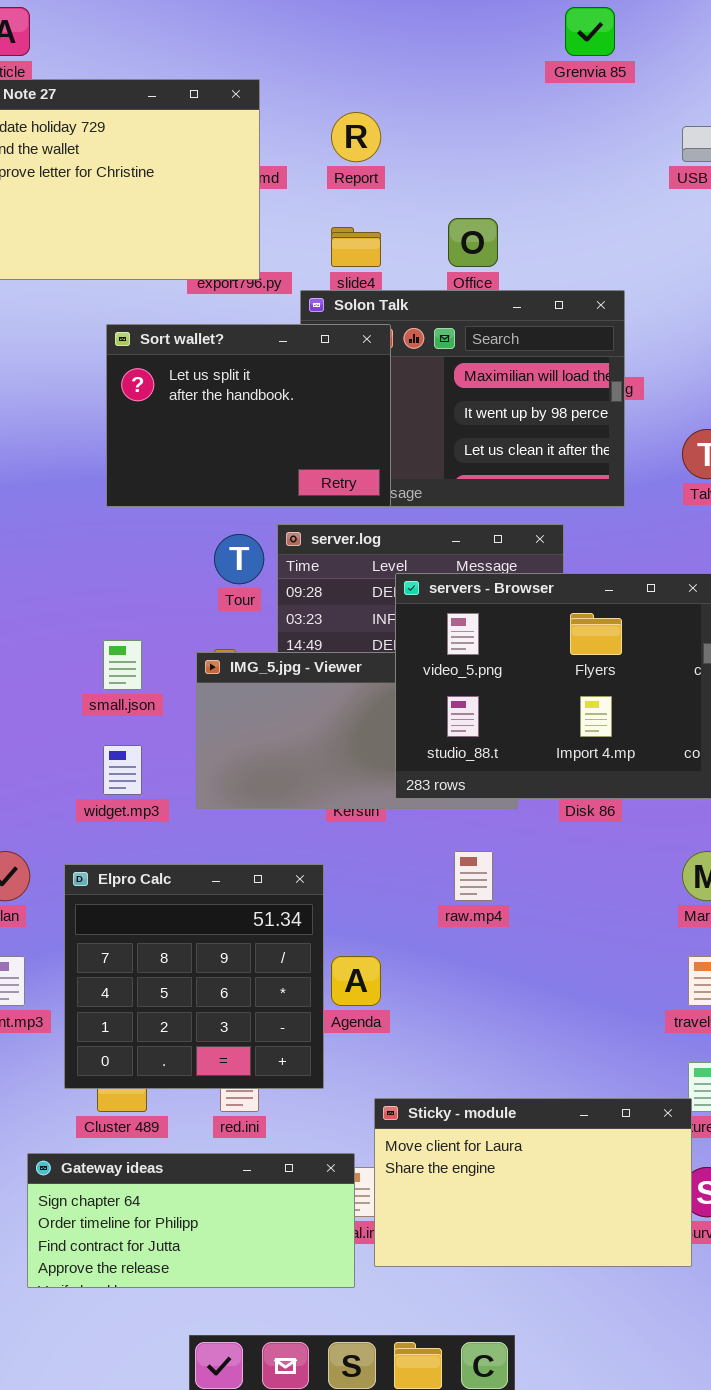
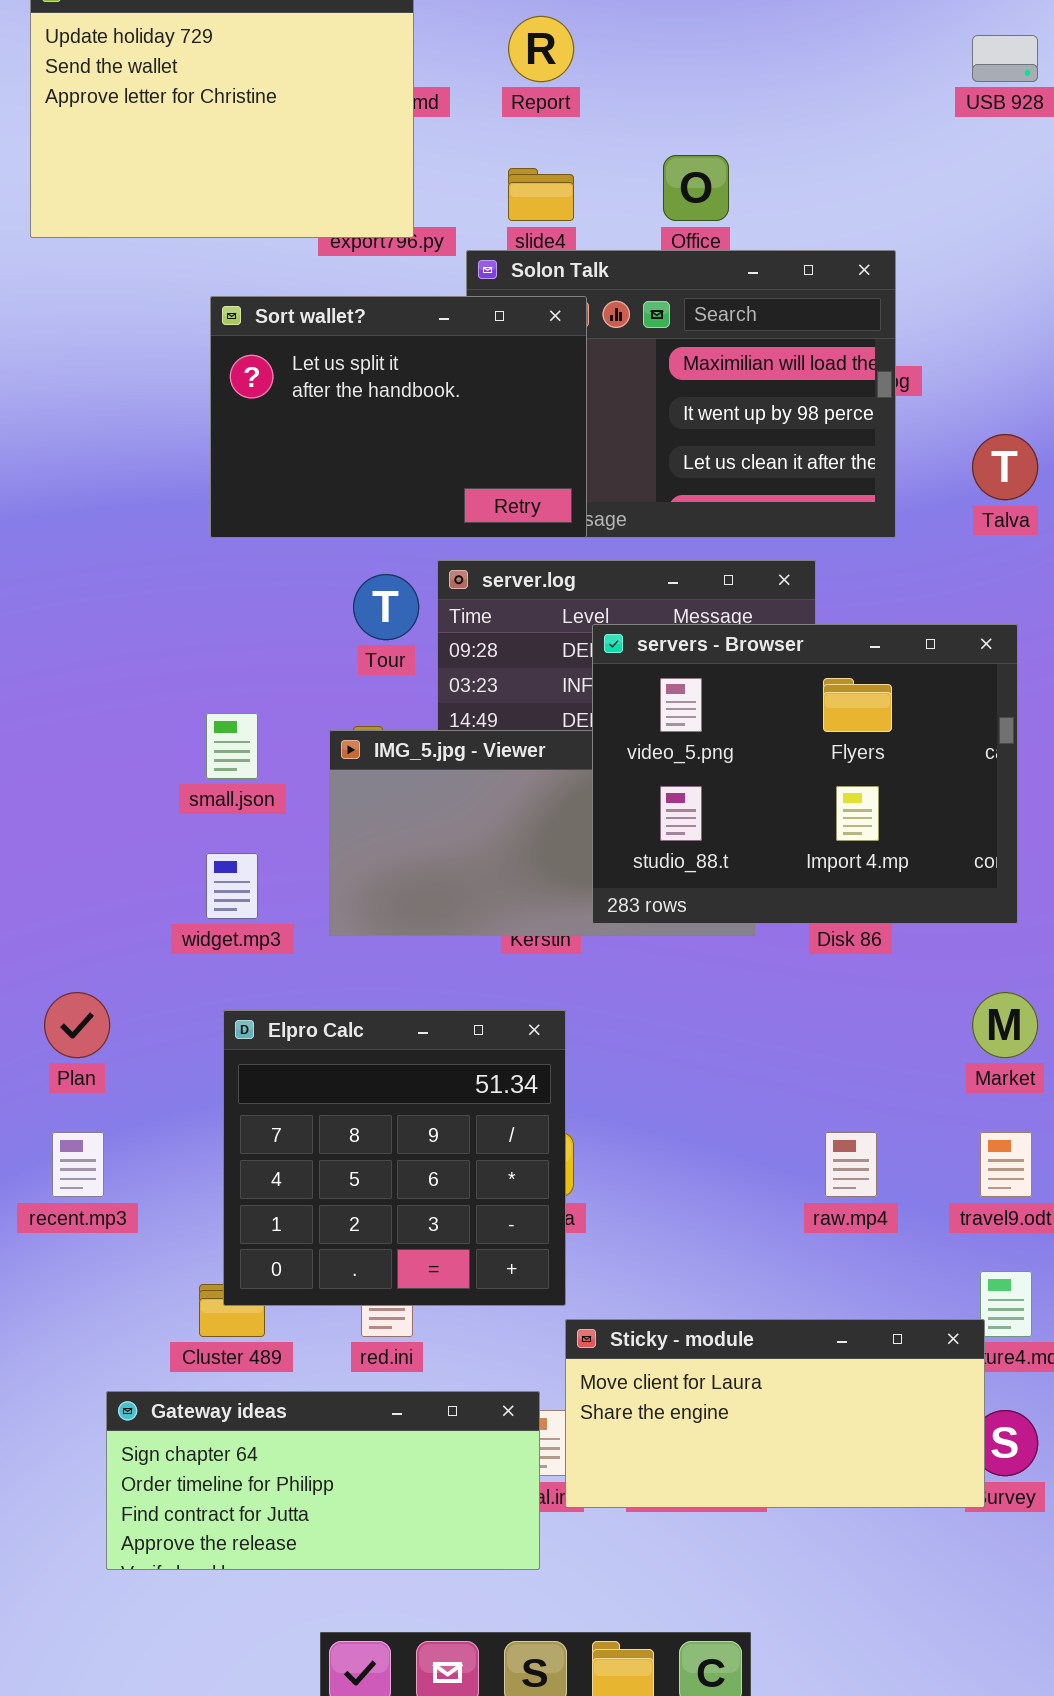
raw.mp4: [454,851,493,901] -> [825,1132,877,1197], moved
Elpro Calc: [64,864,324,1089] -> [223,1010,566,1306], moved
Sticky - module: [374,1098,692,1267] -> [565,1319,985,1508], resized

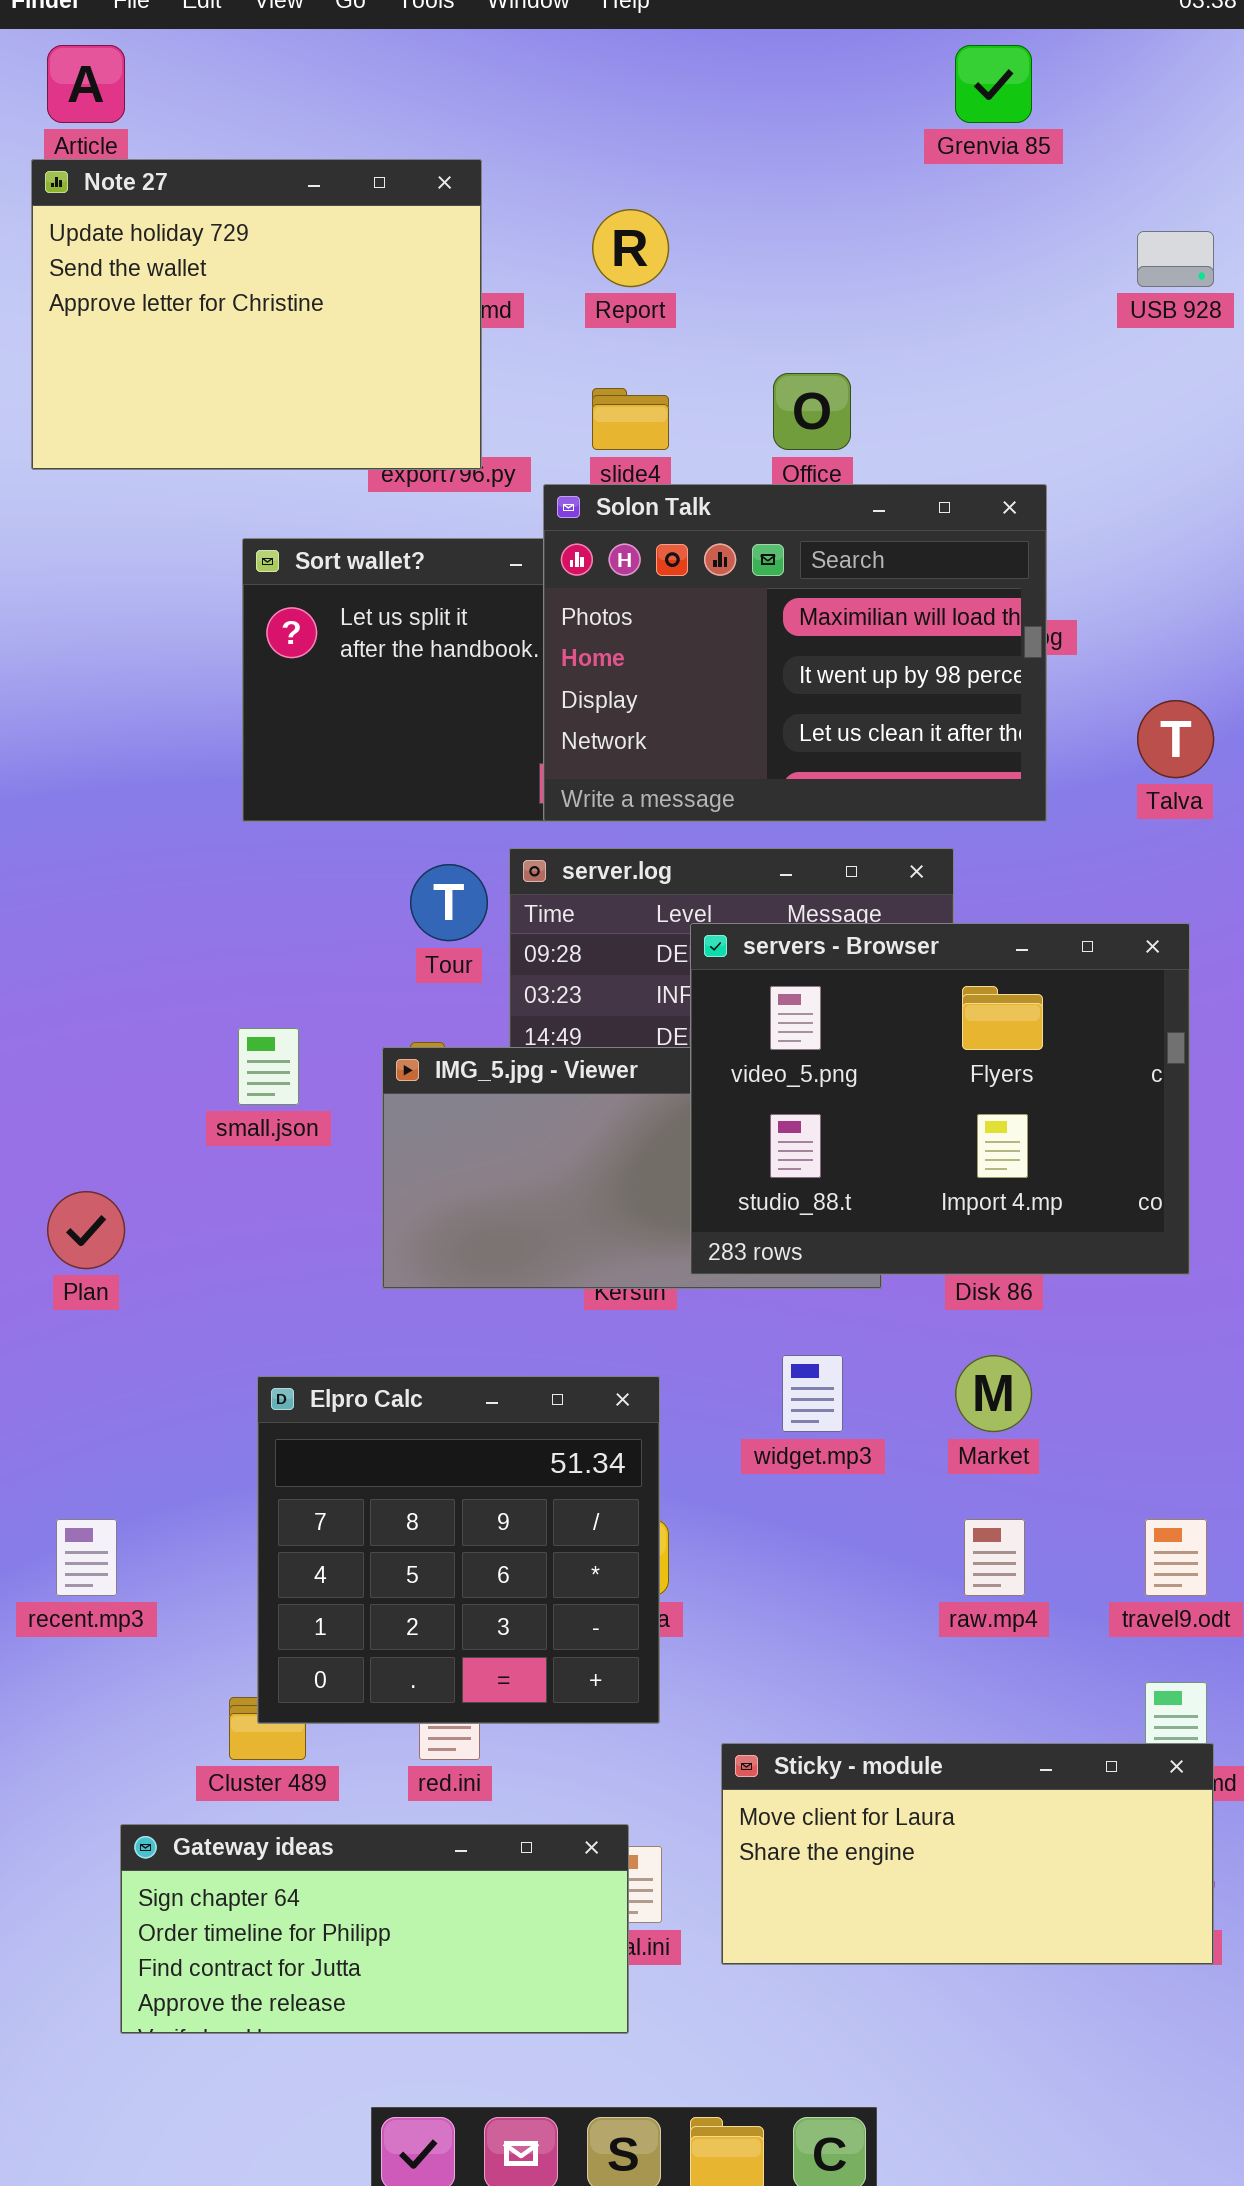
Solon Talk: [466,250,896,538] -> [543,484,1047,822], raised
widget.mp3: [206,853,258,919] -> [782,1355,843,1432], moved
Plan: [44,992,110,1058] -> [47,1191,125,1269], moved
Market: [972,992,1038,1058] -> [955,1355,1032,1432], moved
Sticky - module: [565,1319,985,1508] -> [721,1743,1214,1965], moved

